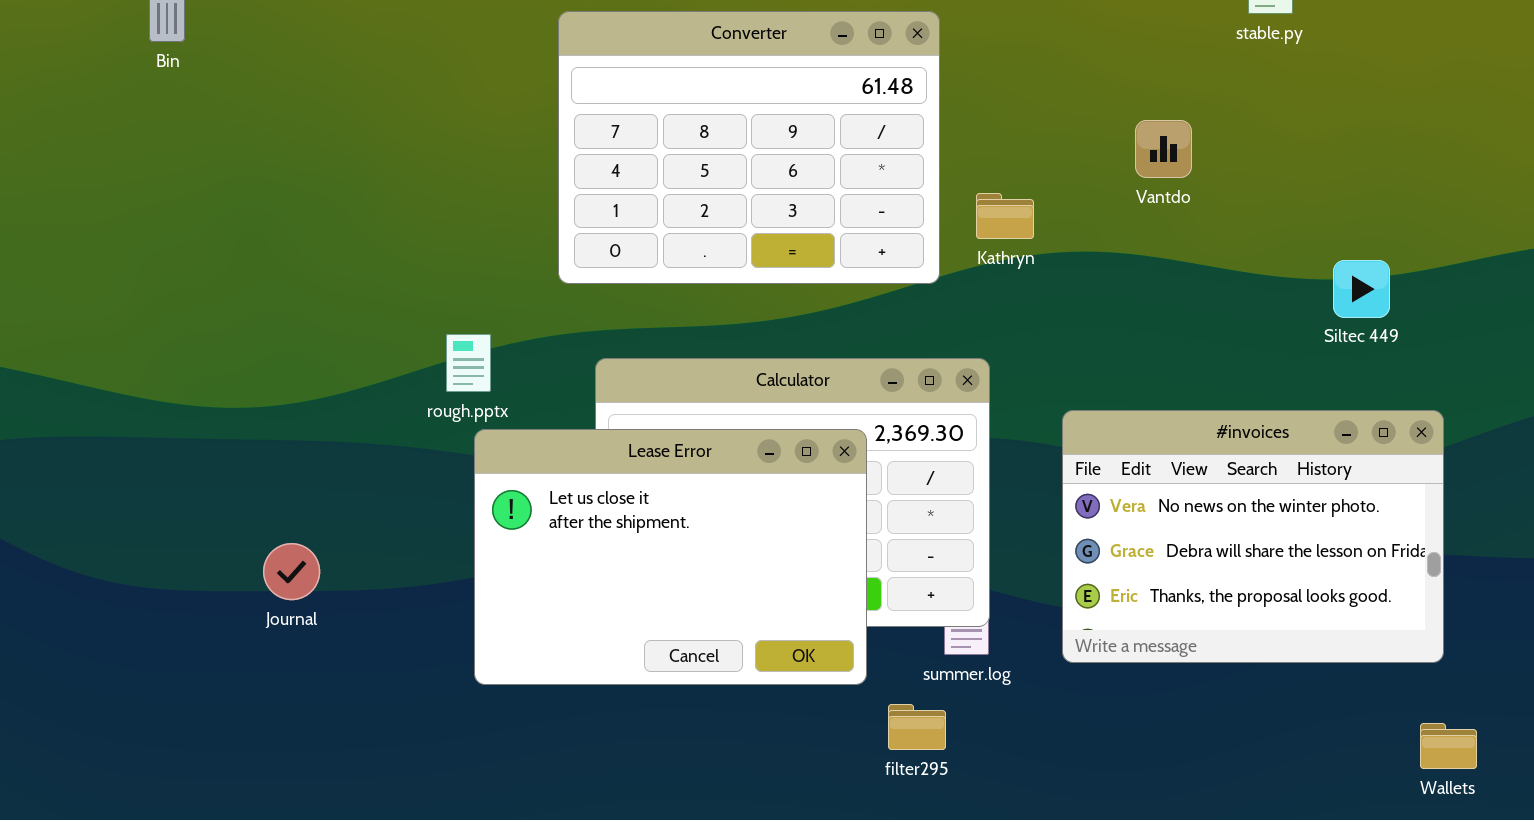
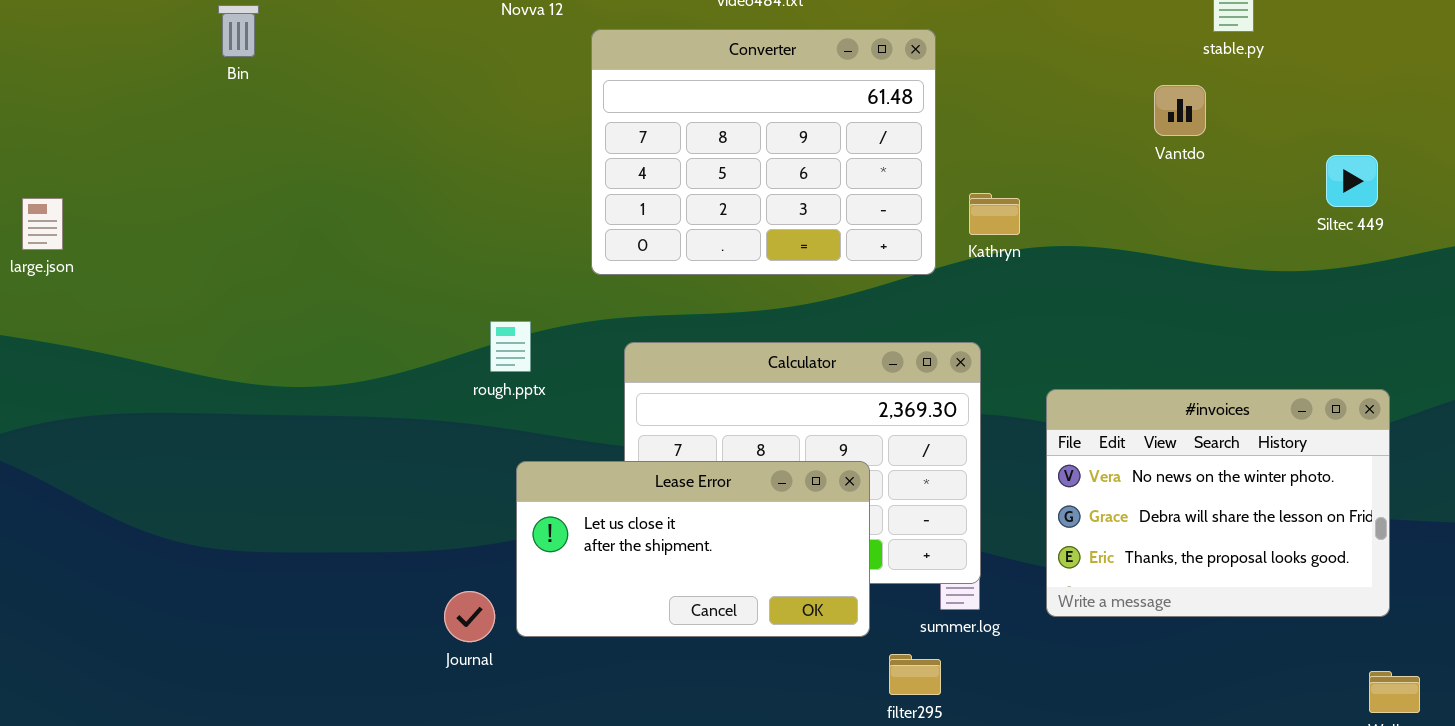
Vantdo: [1135,120,1192,178] -> [1154,85,1206,136], moved
Siltec 449: [1333,260,1390,318] -> [1326,155,1378,207], moved
Lease Error: [474,429,867,685] -> [516,461,870,637], resized
Journal: [263,543,320,600] -> [444,591,495,642], moved

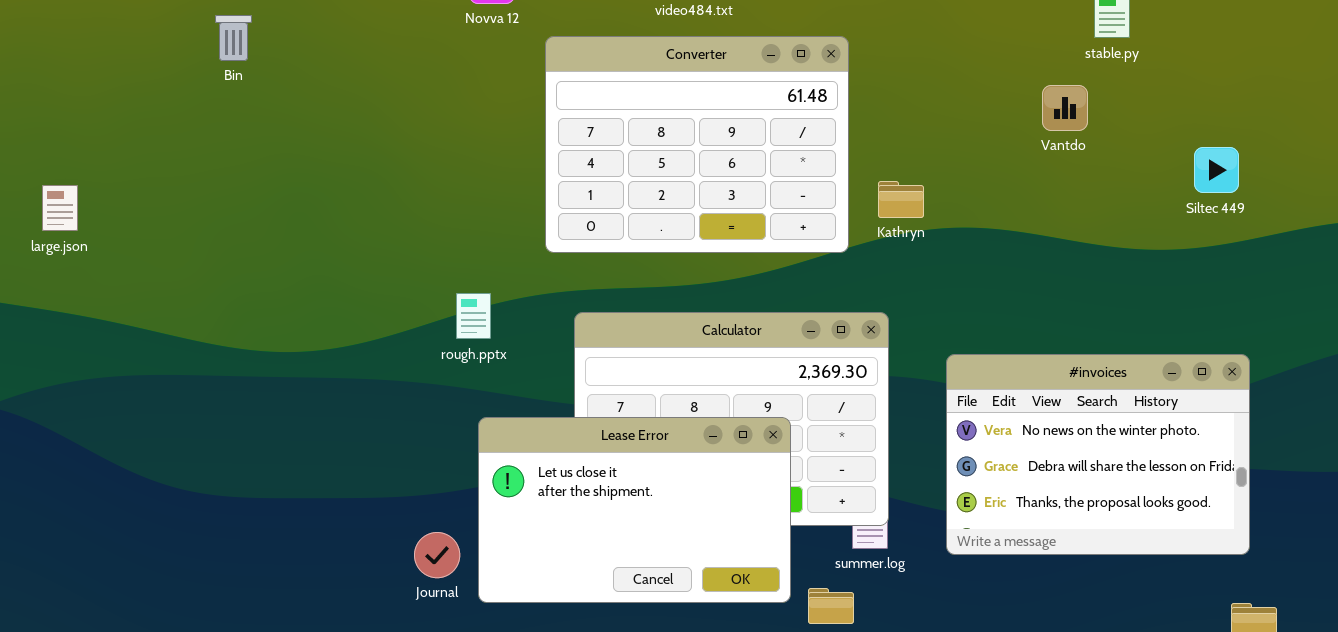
Lease Error: [516,461,870,637] -> [478,417,791,603], resized

